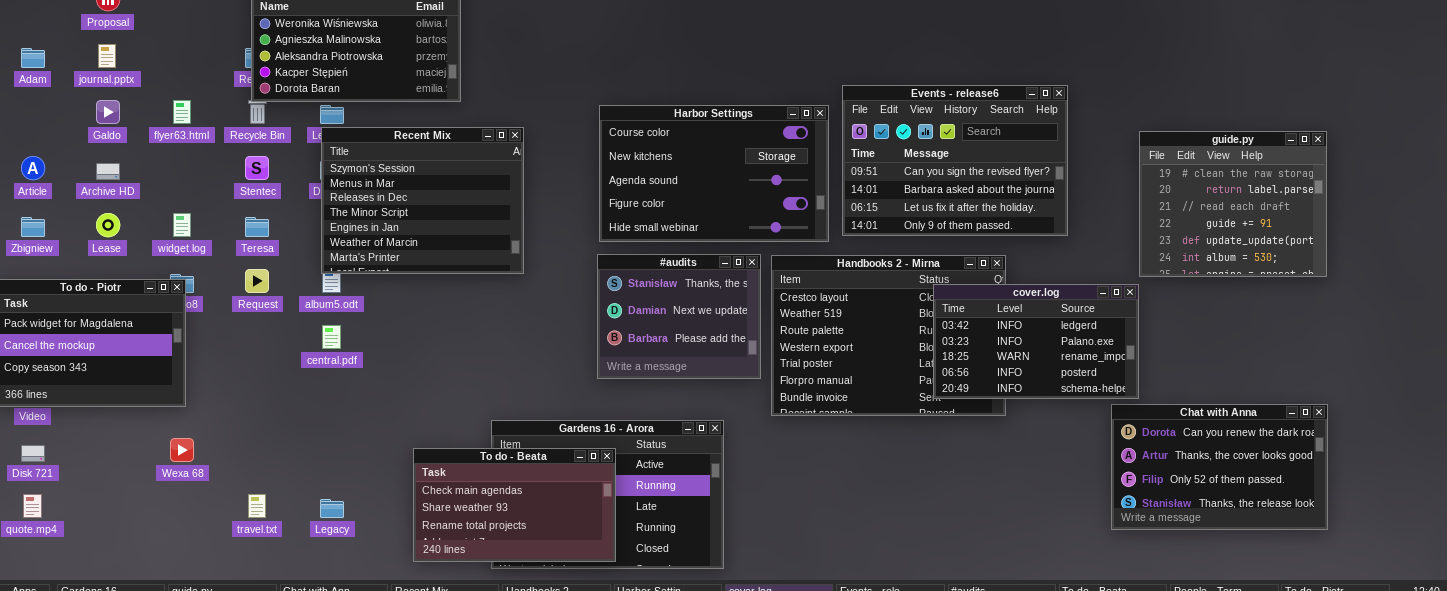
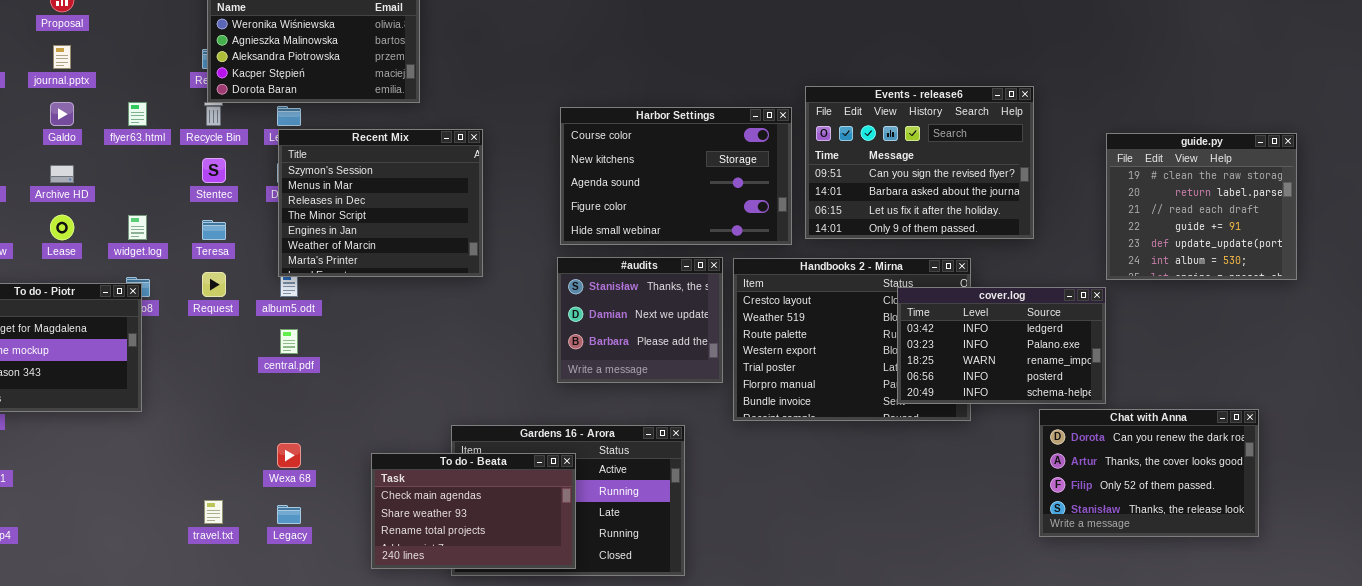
Chat with Anna: [1111,404,1328,530] -> [1039,409,1259,537], moved
Wexa 68: [170,438,194,462] -> [277,443,301,468], moved

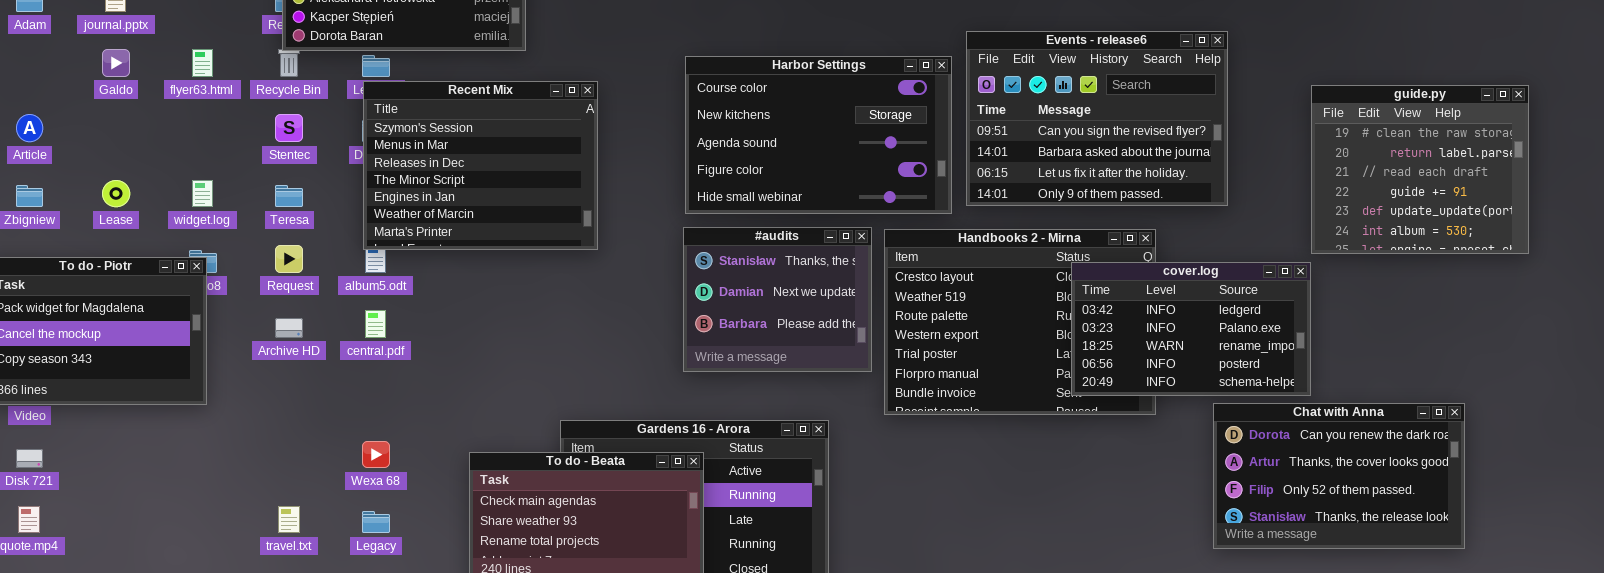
Archive HD: [50,165,74,183] -> [275,318,303,338], moved
Chat with Anna: [1039,409,1259,537] -> [1213,403,1465,549], moved

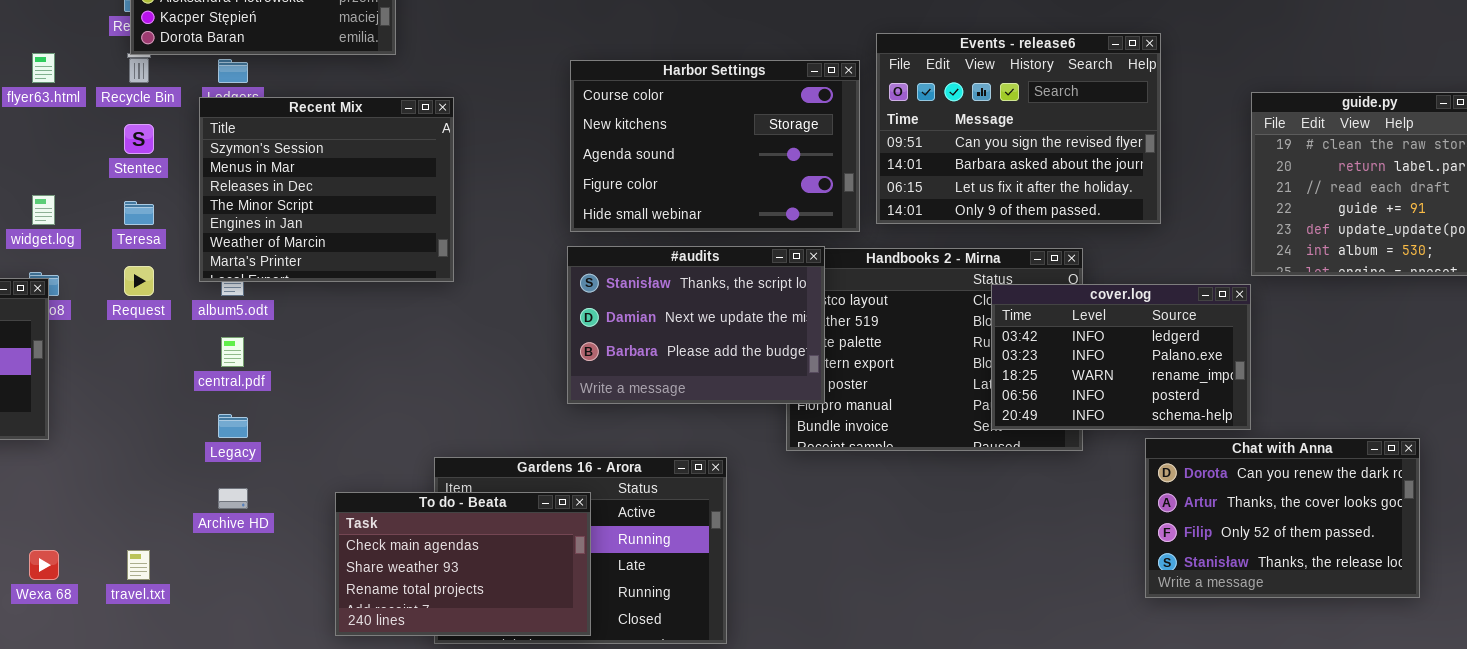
Recent Mix: [363,81,598,250] -> [199,97,454,282], moved
#audits: [683,227,872,372] -> [567,246,825,404], resized
Archive HD: [275,318,303,338] -> [218,488,248,509], moved
Wexa 68: [362,441,390,468] -> [29,550,59,580], moved
Legacy: [362,511,390,533] -> [218,414,248,438], moved

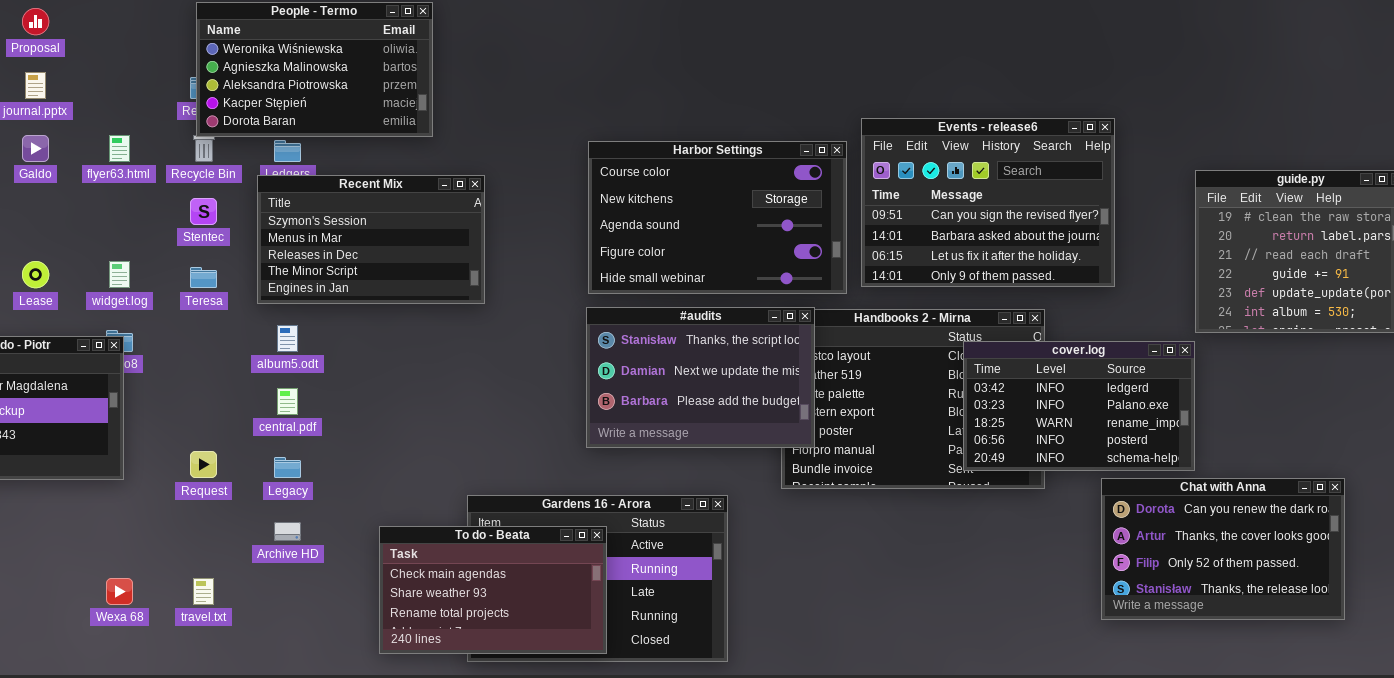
Recent Mix: [199,97,454,282] -> [257,175,485,304], resized
Request: [124,266,154,296] -> [190,451,217,478], moved

